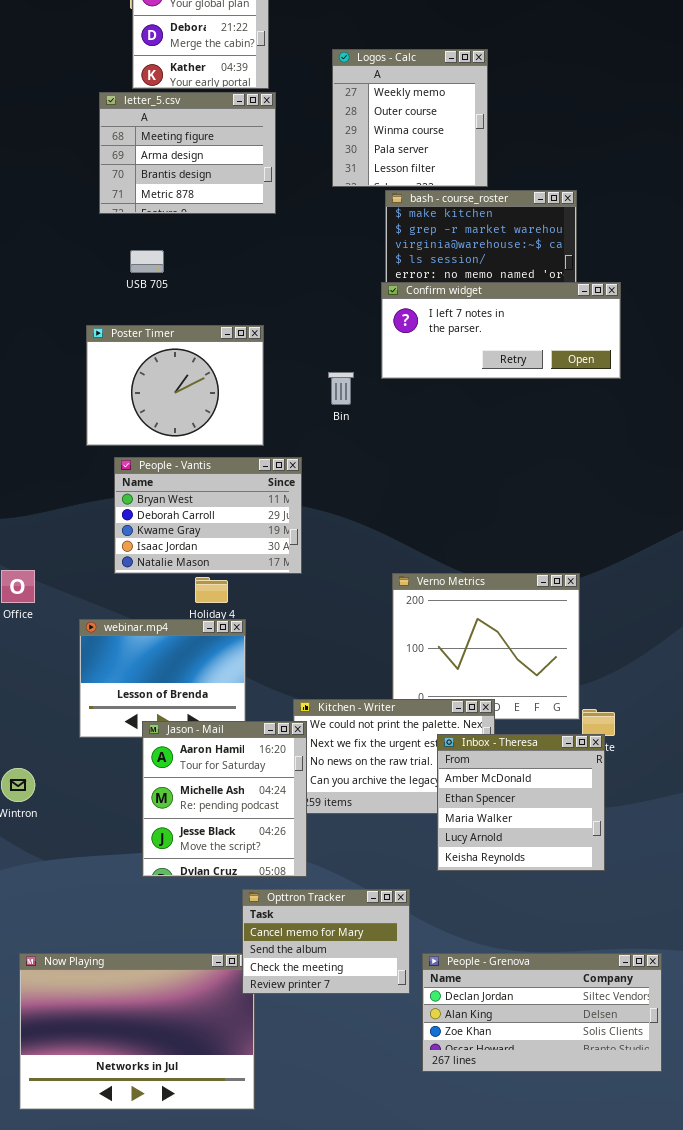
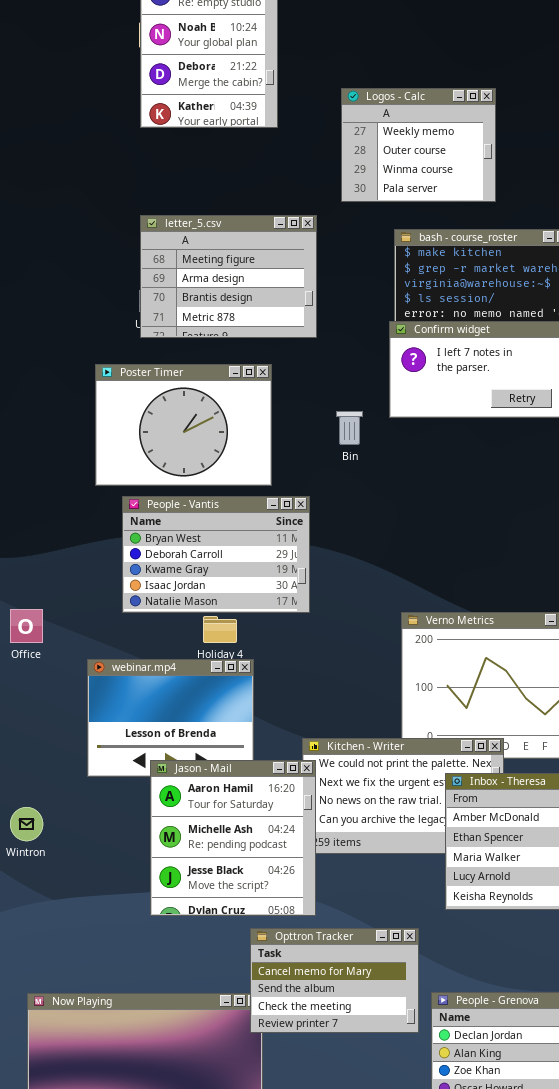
Logos - Calc: [332,49,488,187] -> [341,88,496,202], resized
letter_5.csv: [99,92,276,214] -> [140,215,317,338], moved

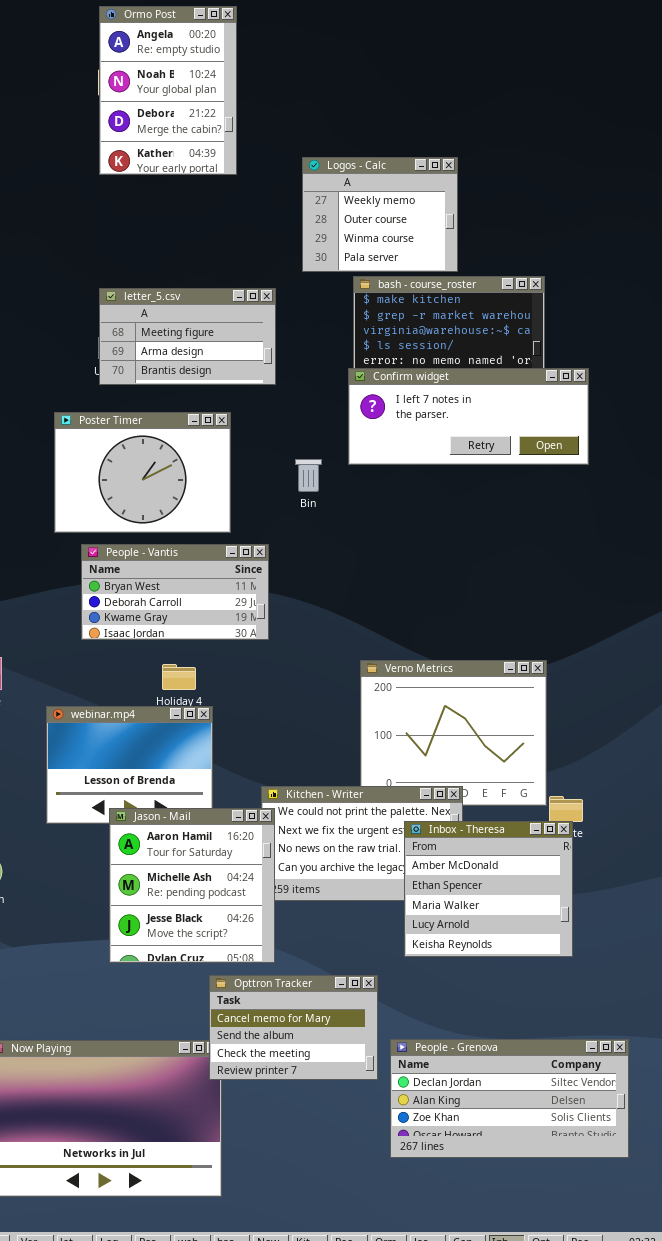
Logos - Calc: [341,88,496,202] -> [302,157,458,272], moved
letter_5.csv: [140,215,317,338] -> [99,288,276,385], resized
People - Vantis: [122,496,310,613] -> [81,544,269,640], resized

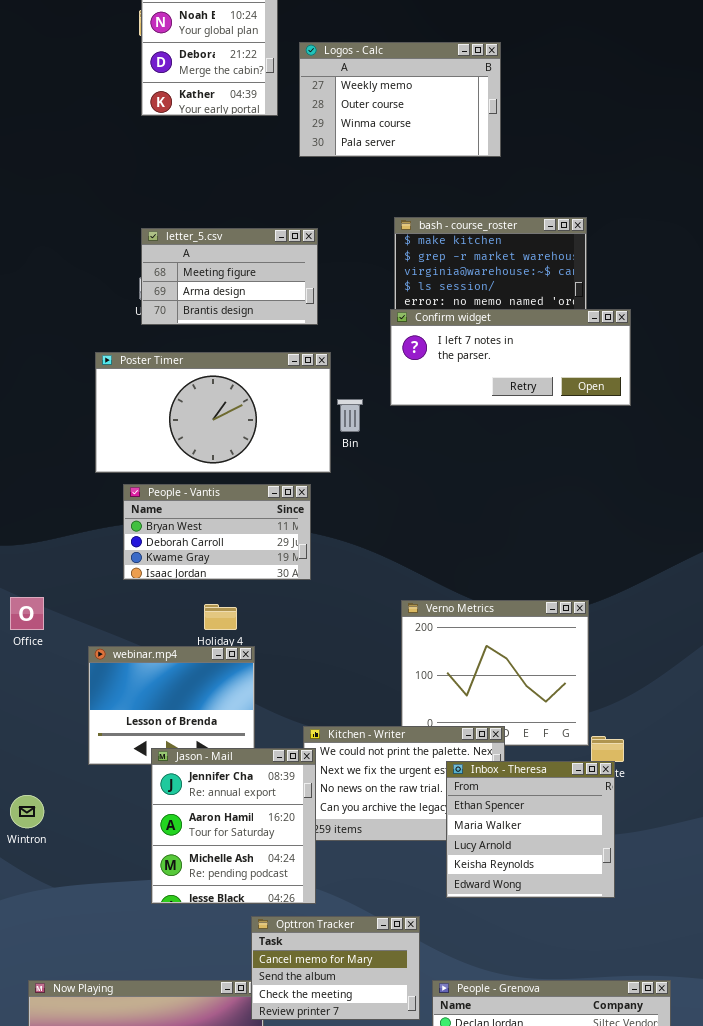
Logos - Calc: [302,157,458,272] -> [299,42,501,157], moved, resized
Poster Timer: [54,412,231,533] -> [95,352,331,473], resized
Jason - Mail: [109,808,275,963] -> [151,748,316,904], scrolled up 1 row
Inbox - Theresa: [404,821,573,957] -> [446,761,615,898], scrolled down 1 row

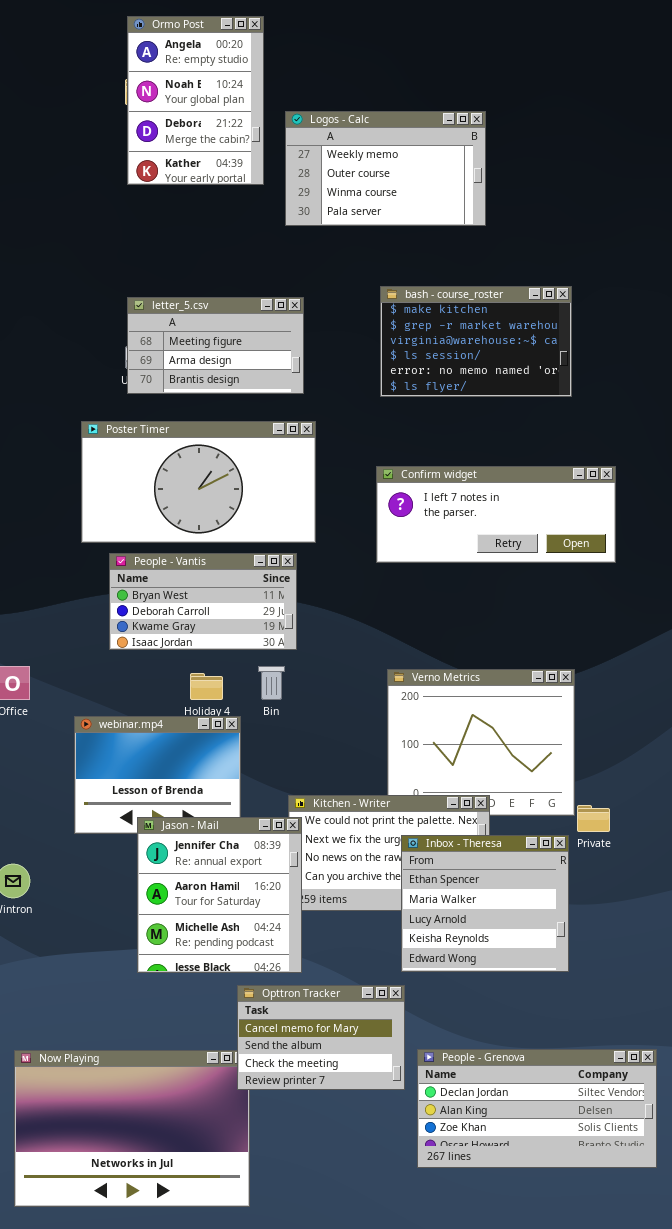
Confirm widget: [390,309,631,406] -> [376,466,616,563], moved
Bin: [337,399,363,432] -> [258,666,285,700], moved
Inbox - Theresa: [446,761,615,898] -> [401,835,569,972], moved

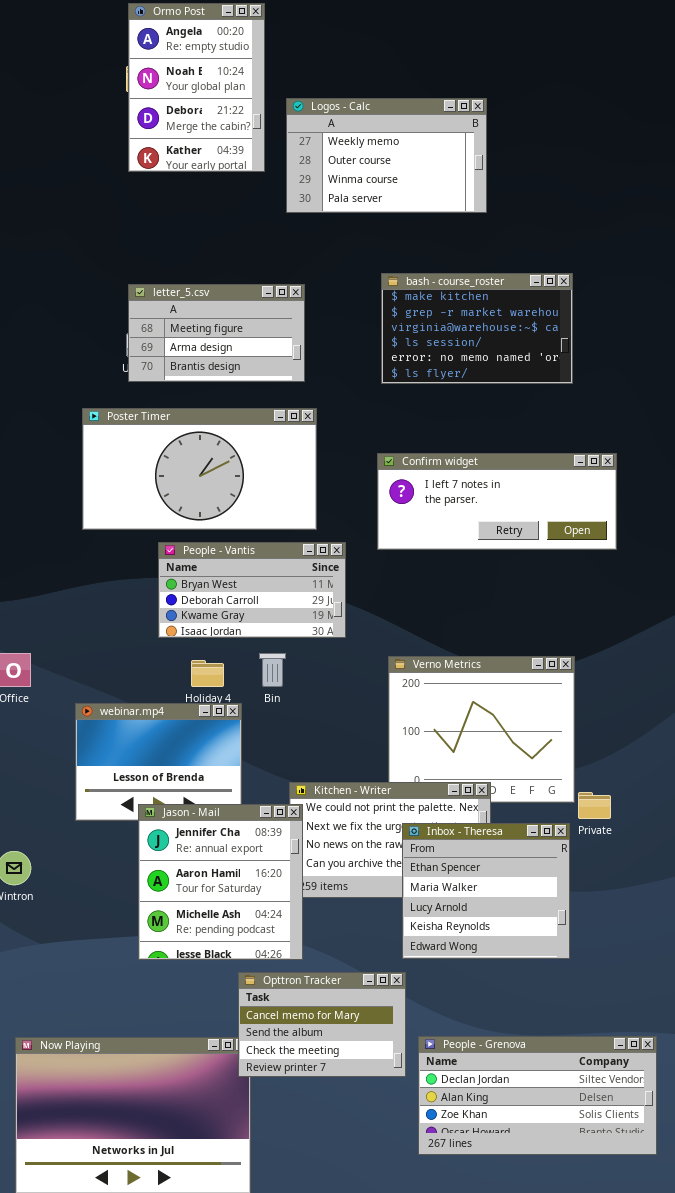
People - Vantis: [109,553,297,650] -> [158,542,346,638], moved

